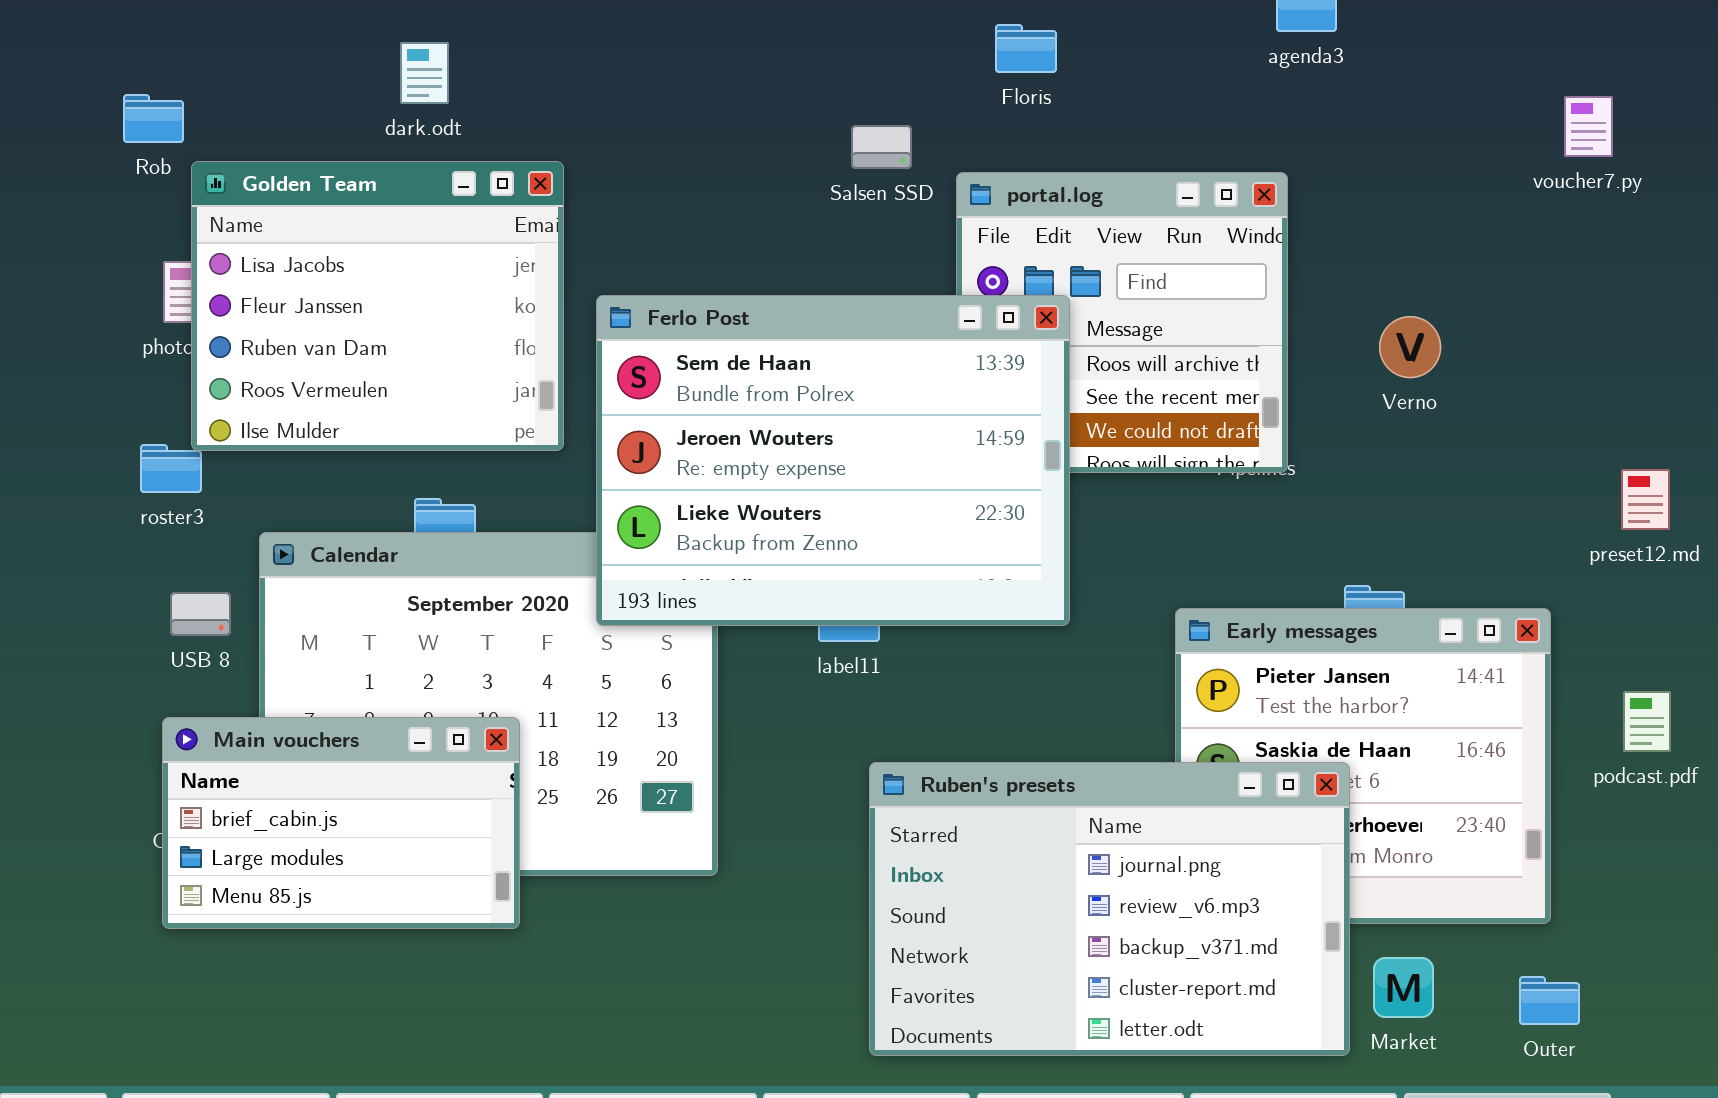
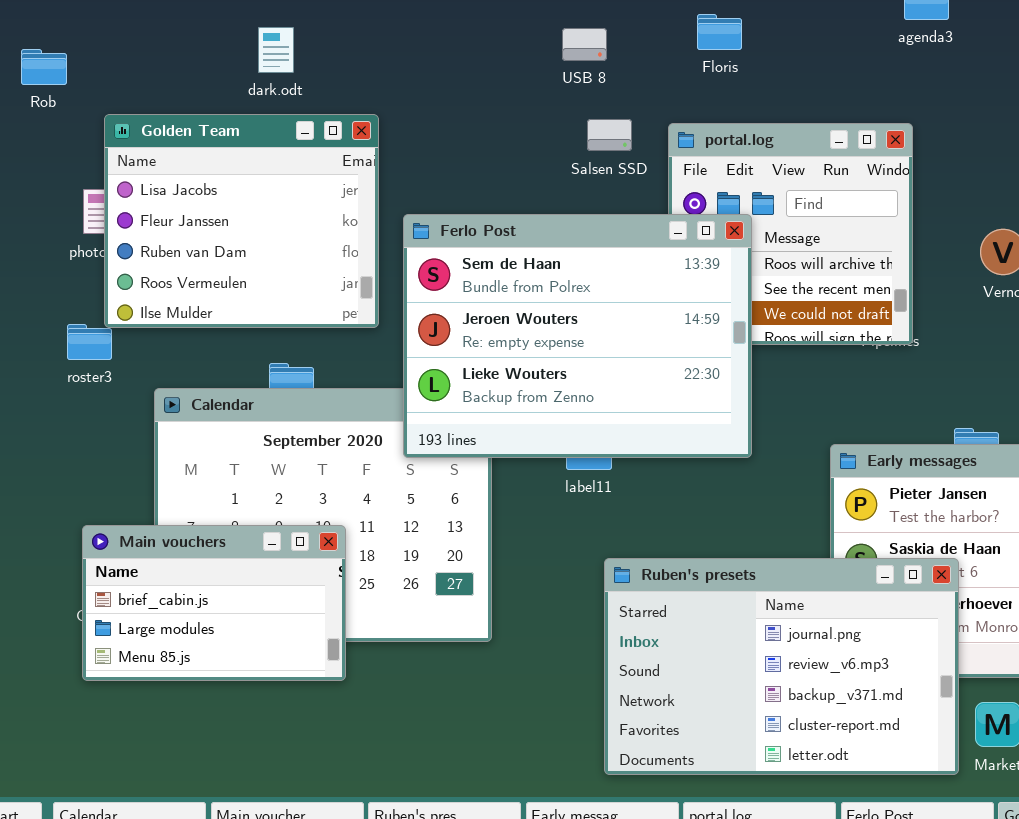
Rob: [123,94,184,143] -> [21,49,67,85], moved
Salsen SSD: [851,125,912,169] -> [587,119,632,151], moved
USB 8: [170,592,231,636] -> [562,28,607,61], moved

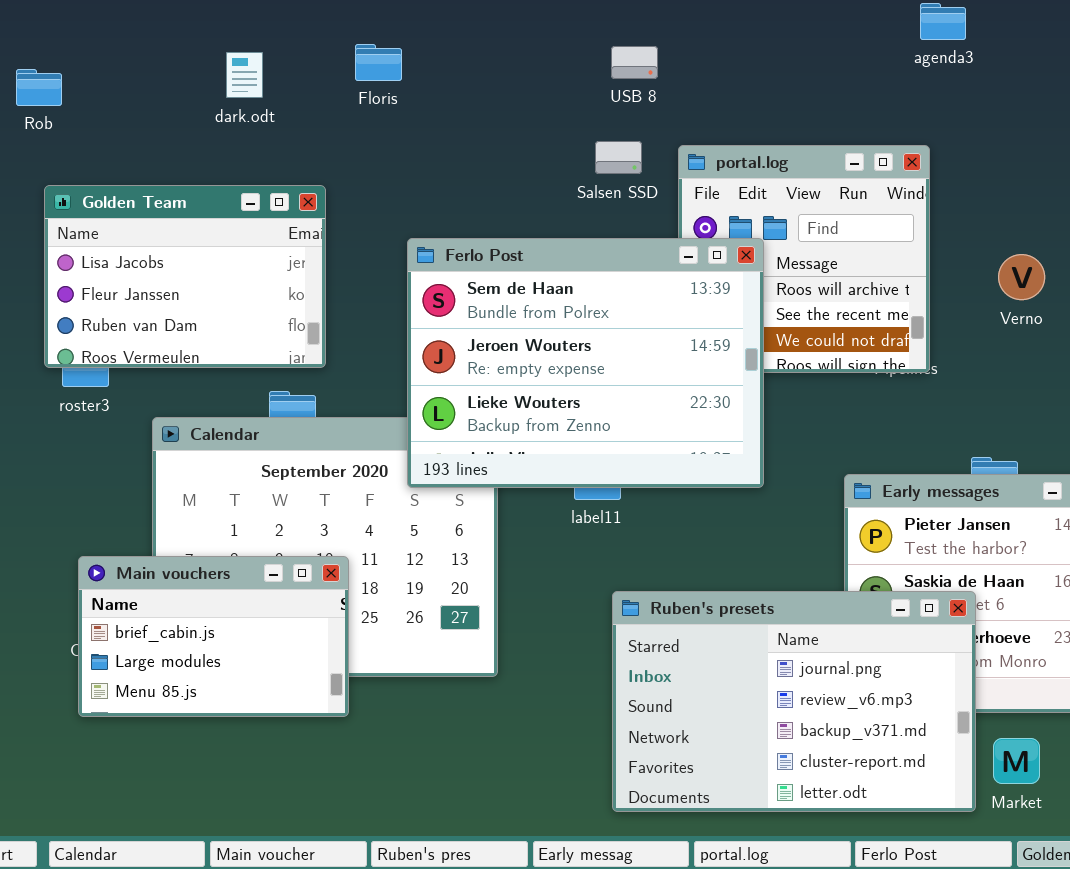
Floris: [697,14,742,50] -> [355,44,402,81], moved
dark.odt: [258,27,294,73] -> [226,52,263,98], moved
USB 8: [562,28,607,61] -> [611,46,658,79], moved
Golden Team: [104,114,379,328] -> [44,185,326,368], moved, resized

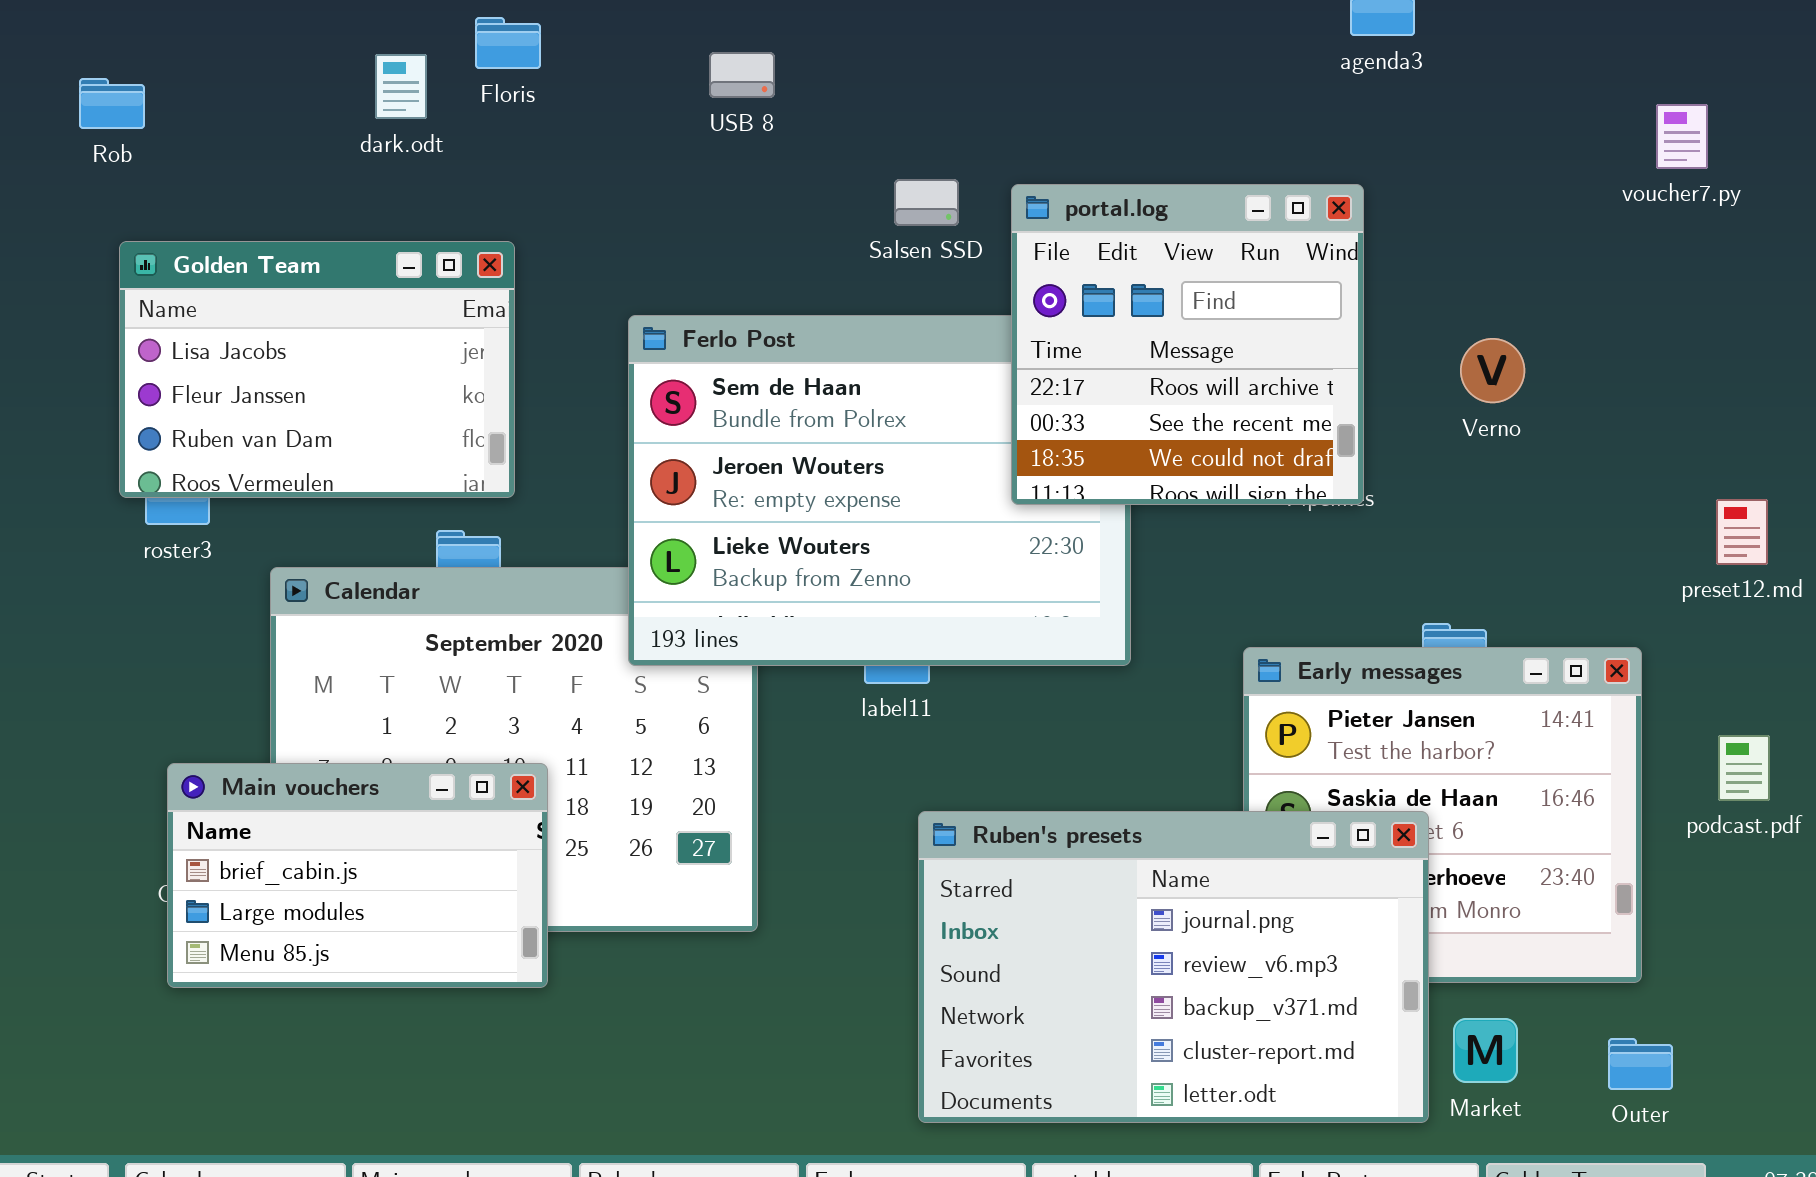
Floris: [355,44,402,81] -> [475,17,541,69], moved
USB 8: [611,46,658,79] -> [709,52,775,98], moved
portal.log: [678,145,930,373] -> [1011,184,1364,505], raised

